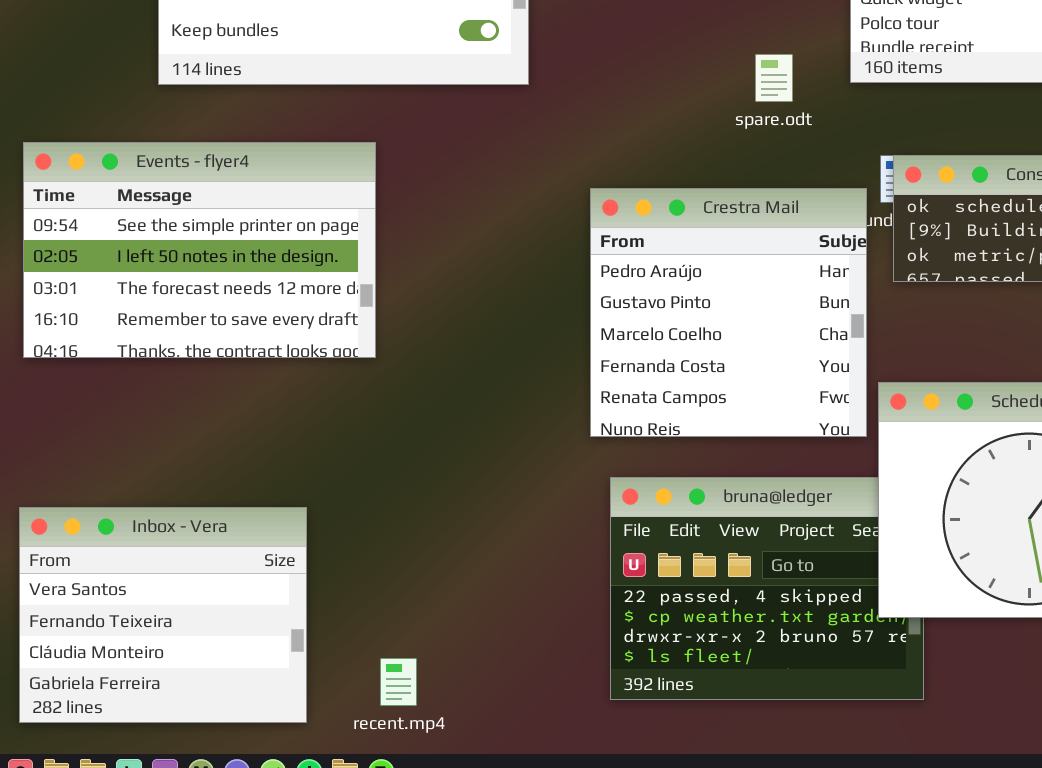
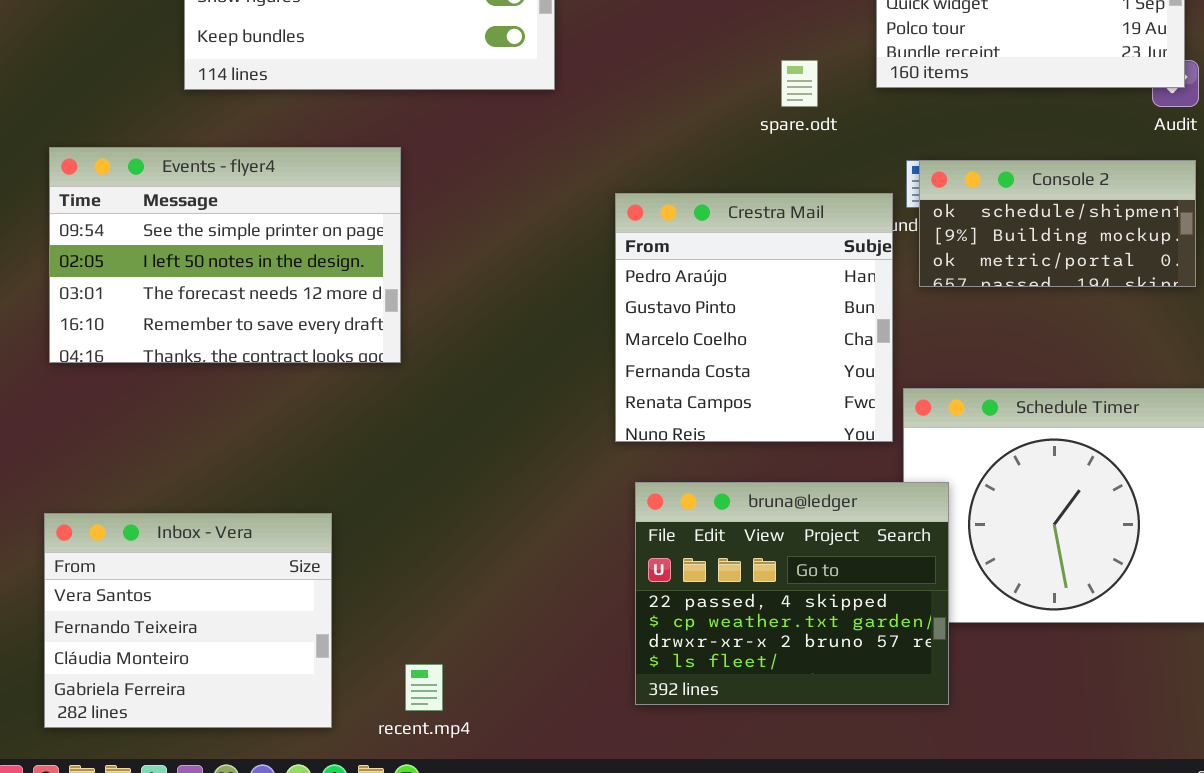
bruna@ledger: [610,477,924,700] -> [635,482,949,705], raised

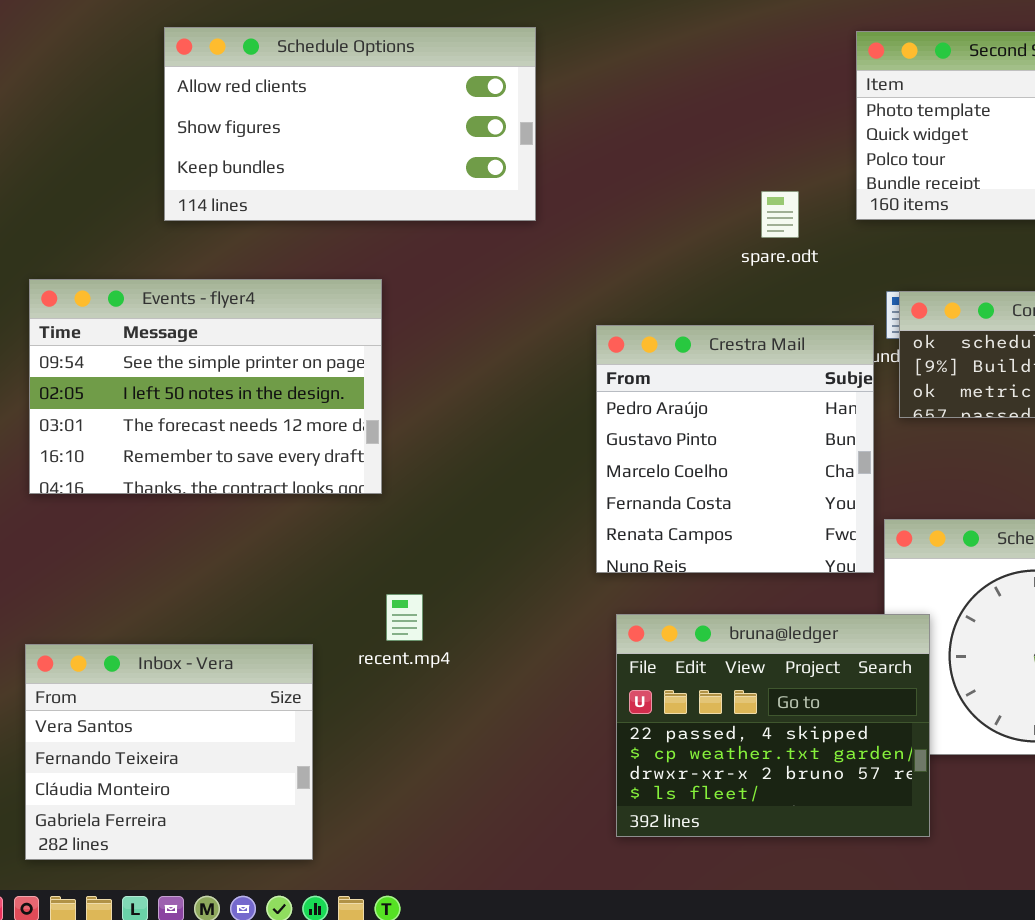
recent.mp4: [405,664,443,711] -> [386,594,423,641], moved

